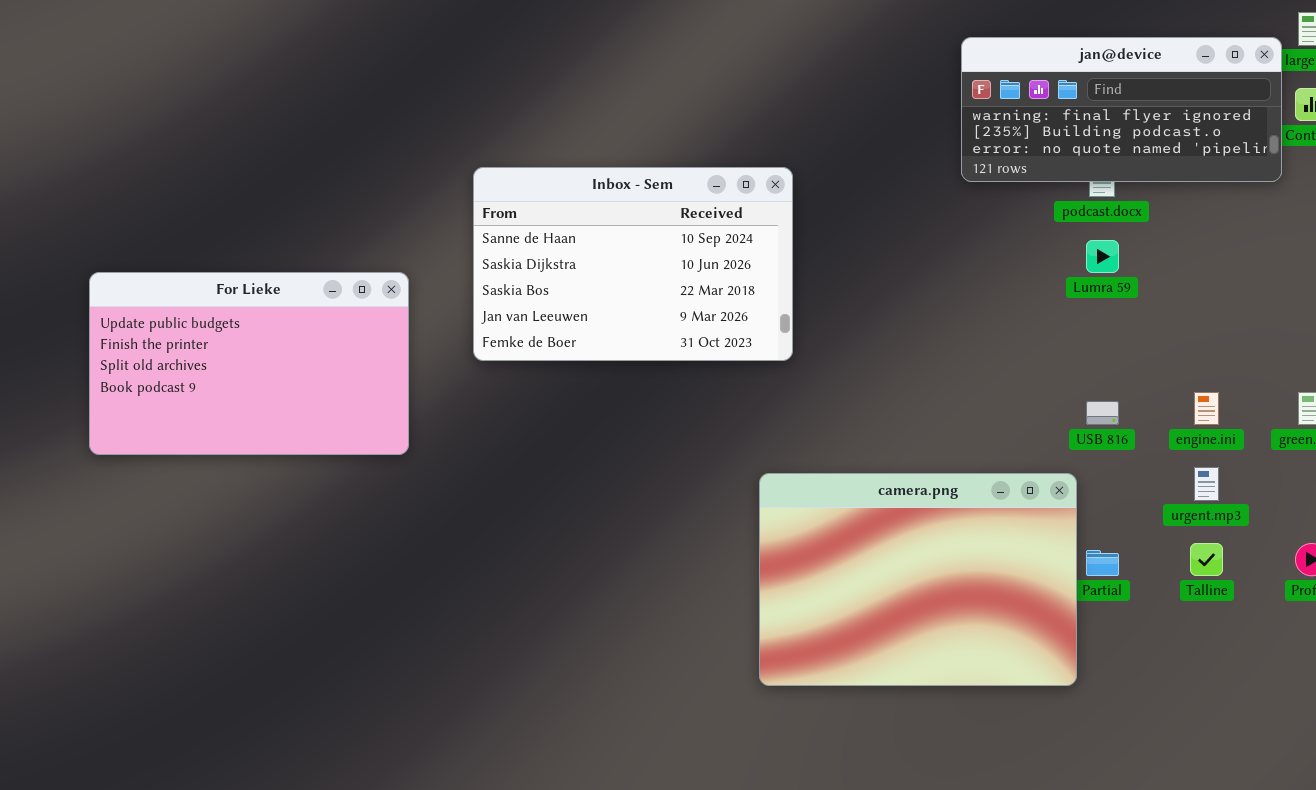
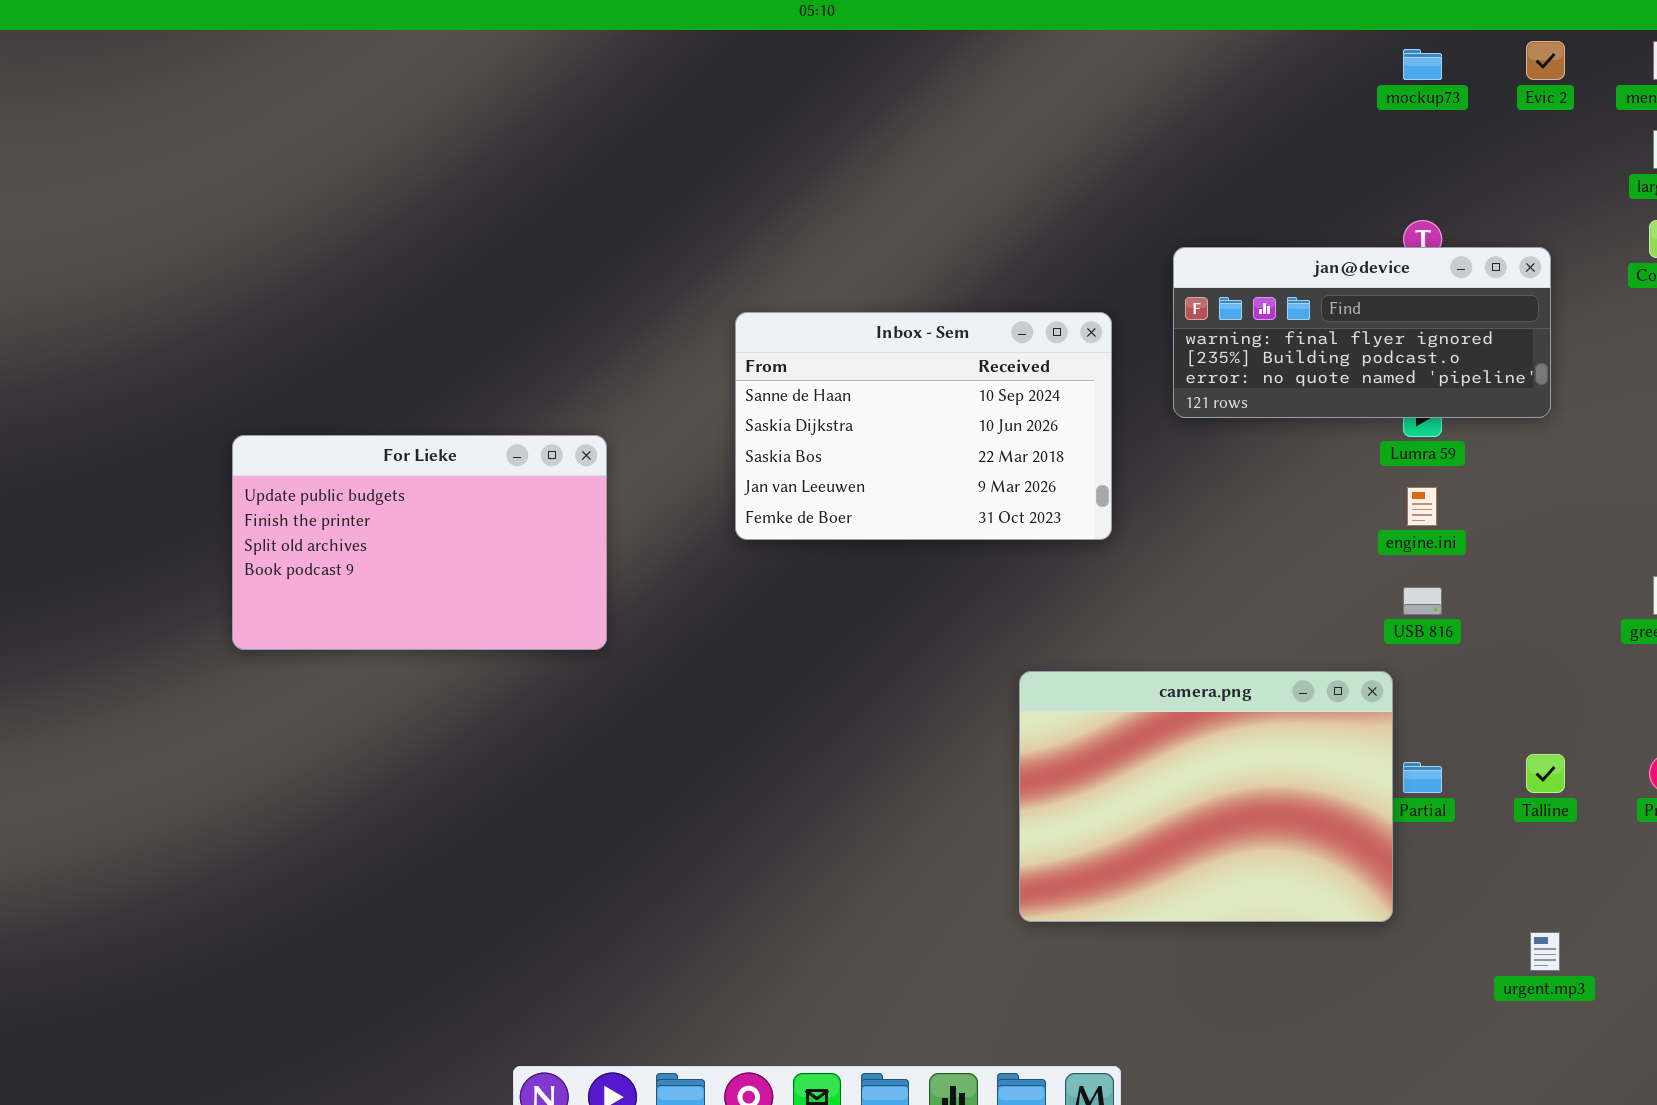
jan@device: [961,37,1282,182] -> [1173,247,1551,418], moved
Inbox - Sem: [473,167,793,361] -> [735,312,1112,540], moved
engine.ini: [1194,392,1219,425] -> [1407,487,1437,526], moved
urgent.mp3: [1194,467,1219,501] -> [1530,932,1560,971], moved

